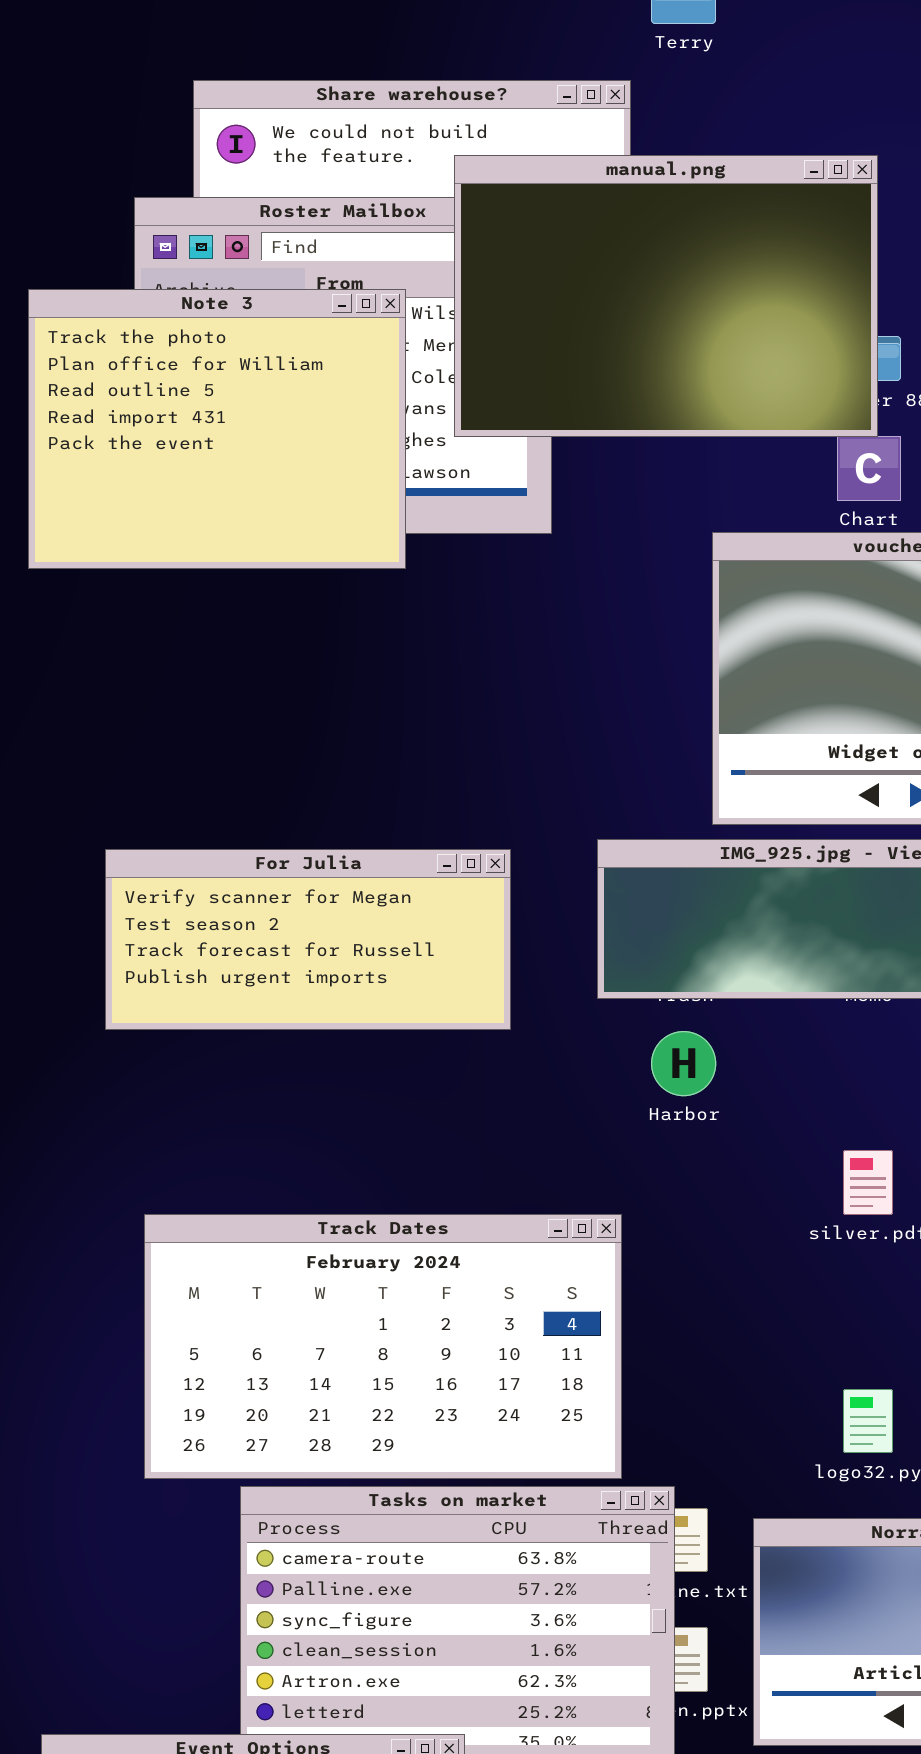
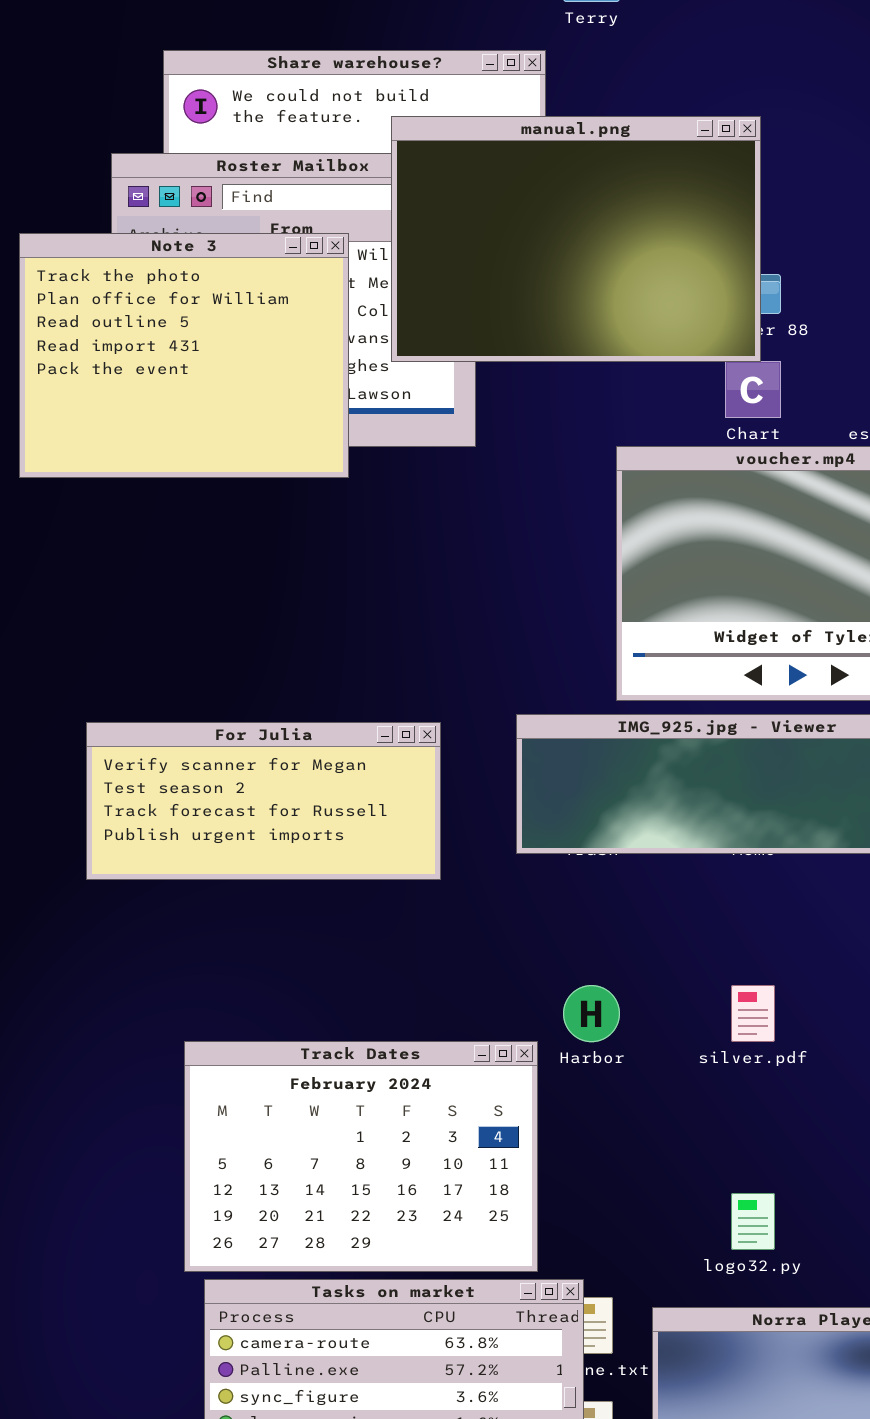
Harbor: [651,1031,716,1096] -> [563,985,620,1042], moved
Track Dates: [144,1214,622,1479] -> [184,1041,538,1272], resized

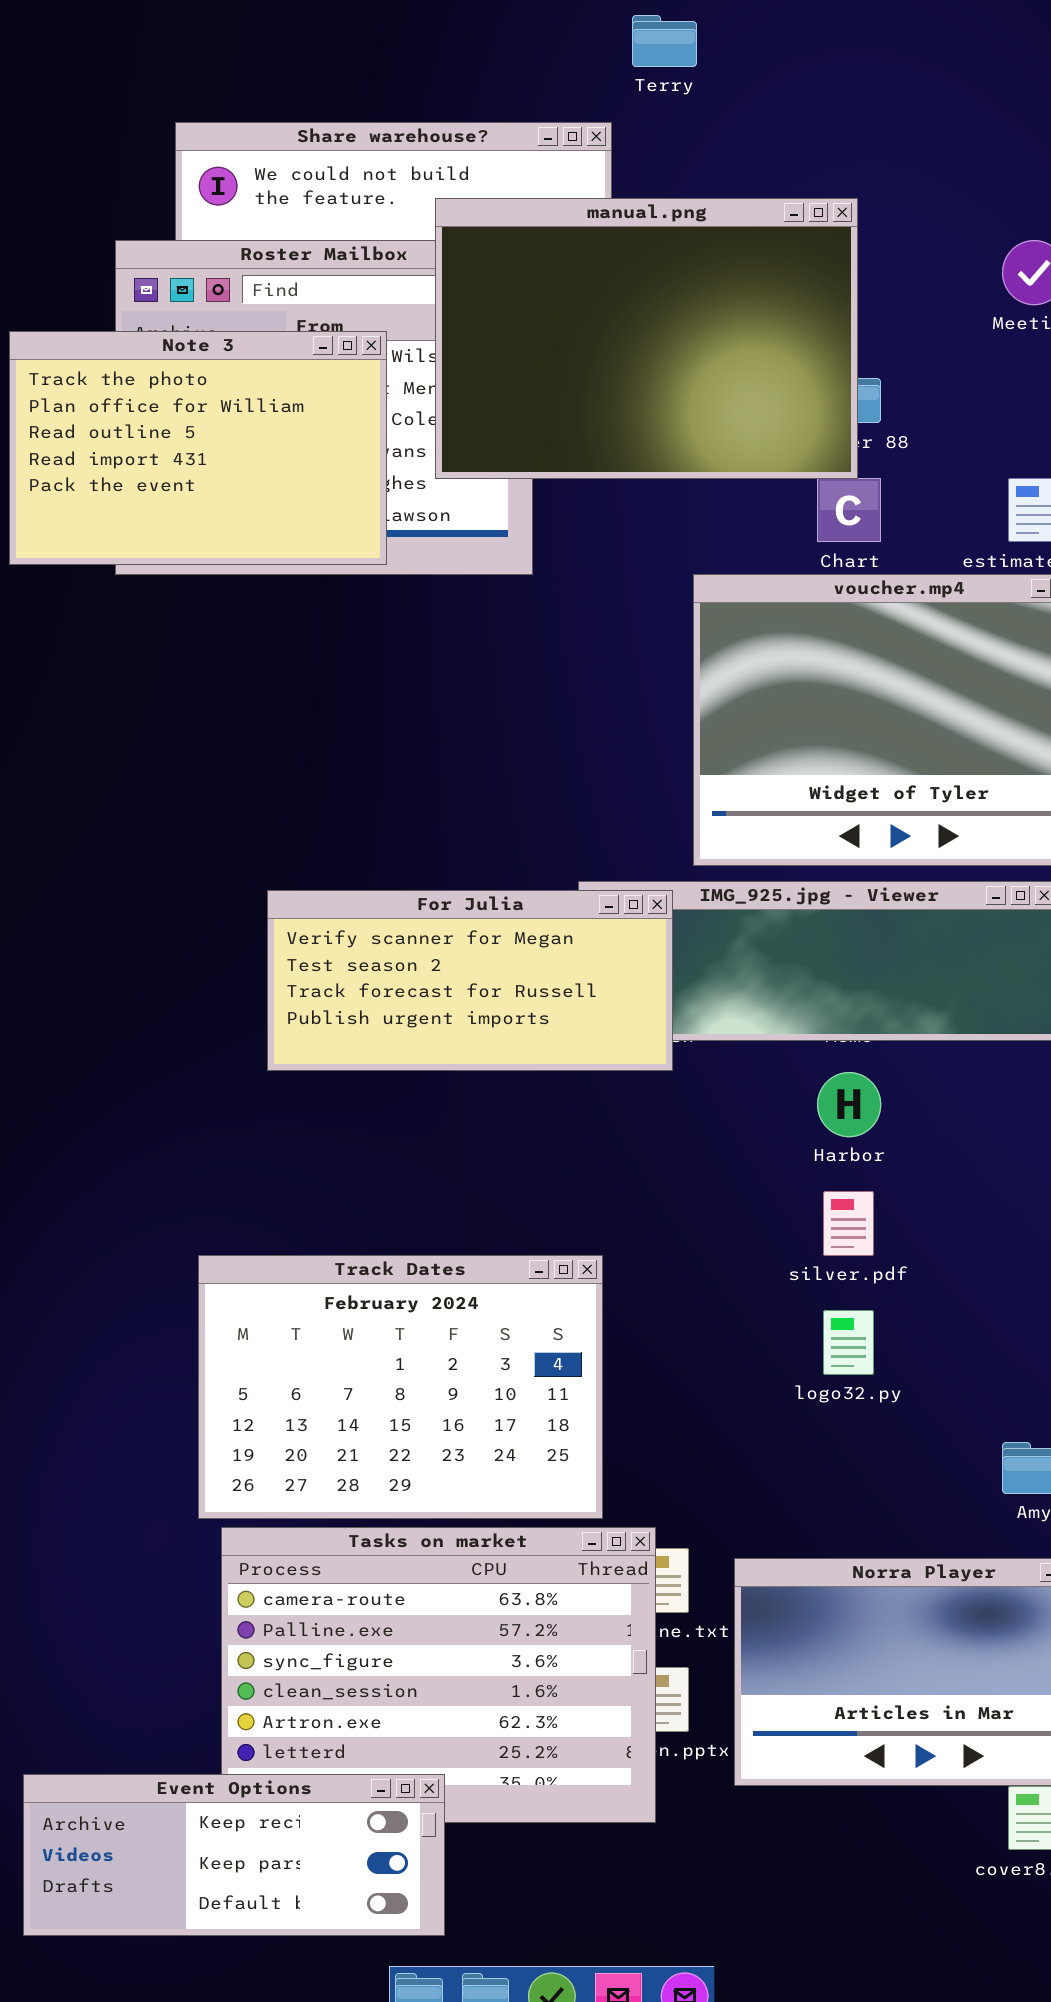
Note 3: [19,233,349,478] -> [9,331,387,565], resized
For Julia: [86,722,441,880] -> [267,890,673,1071], moved
Harbor: [563,985,620,1042] -> [817,1072,881,1137], moved
logo32.py: [731,1193,775,1250] -> [823,1310,874,1375], moved

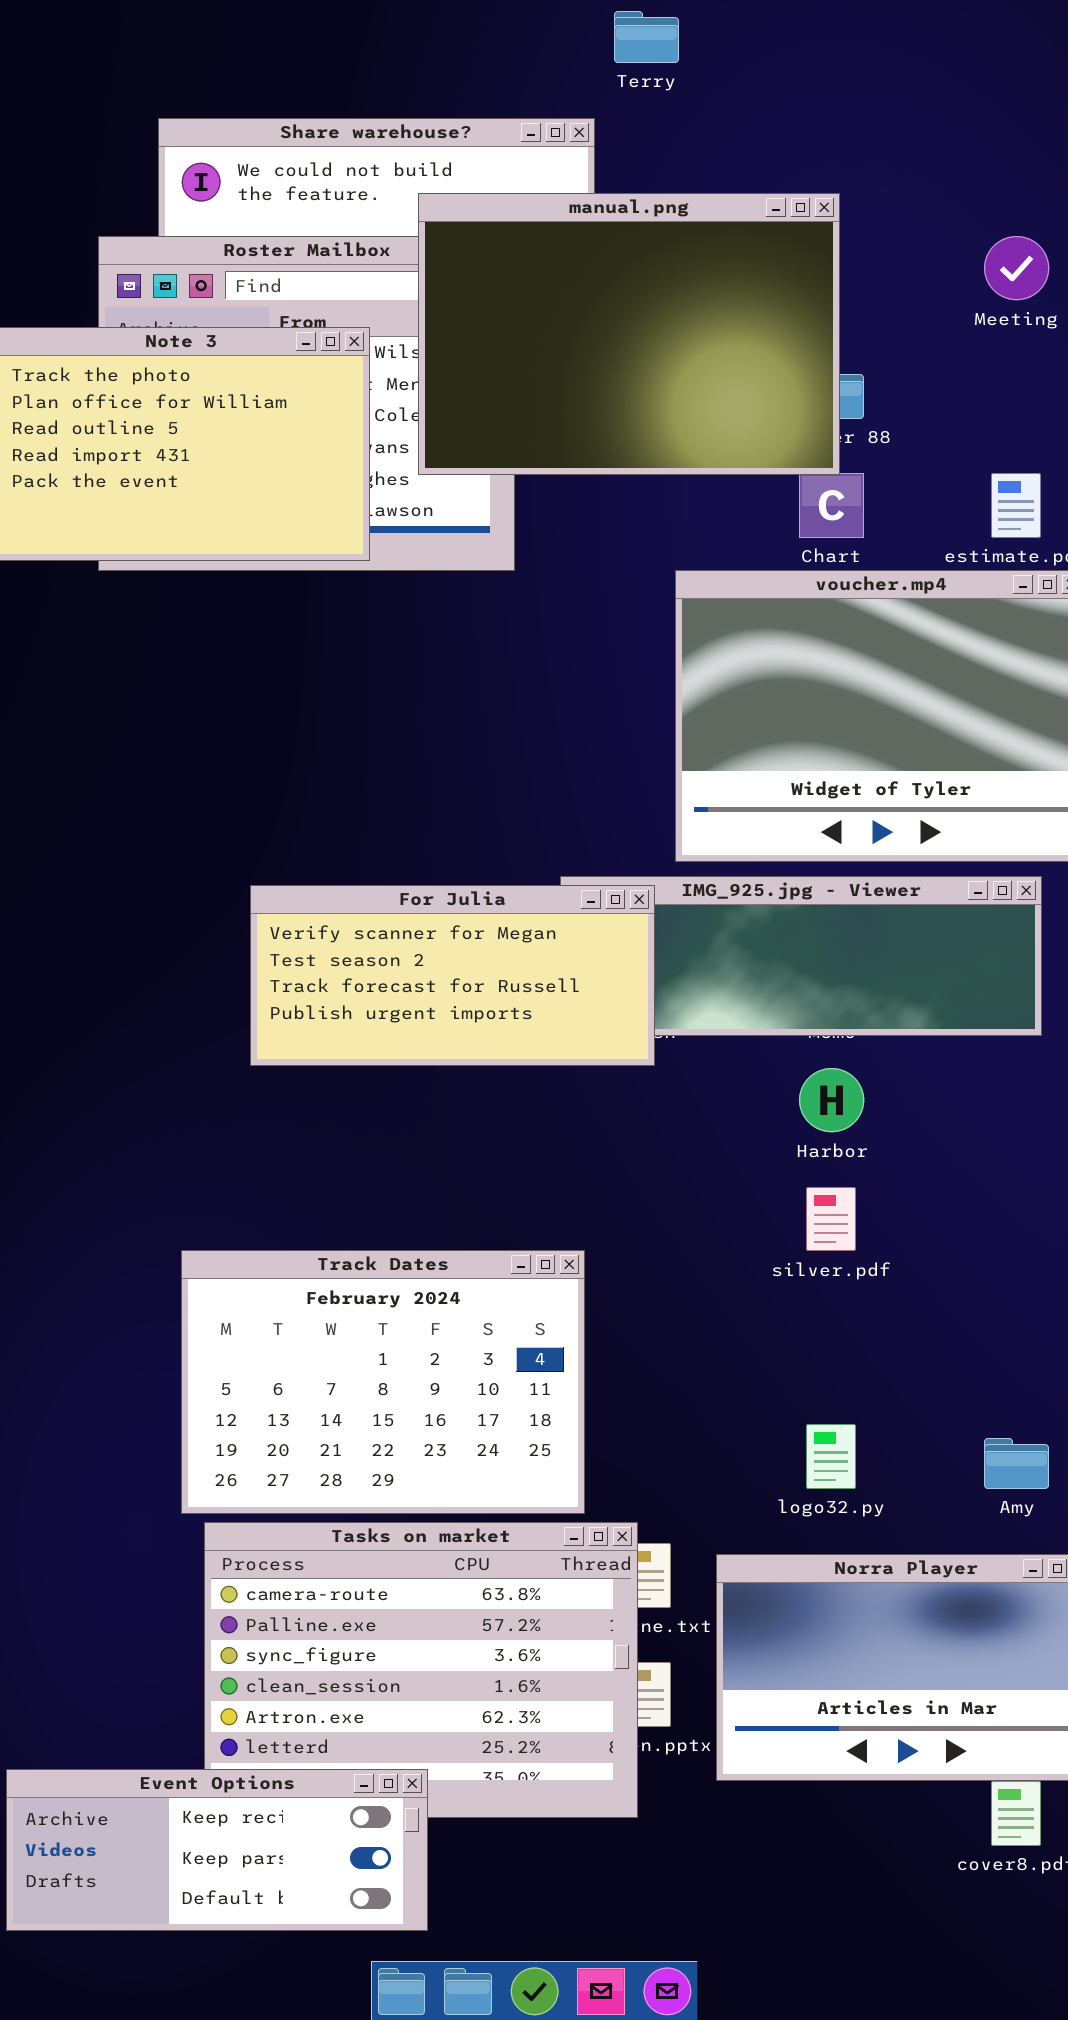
logo32.py: [823,1310,874,1375] -> [806,1424,856,1489], moved

